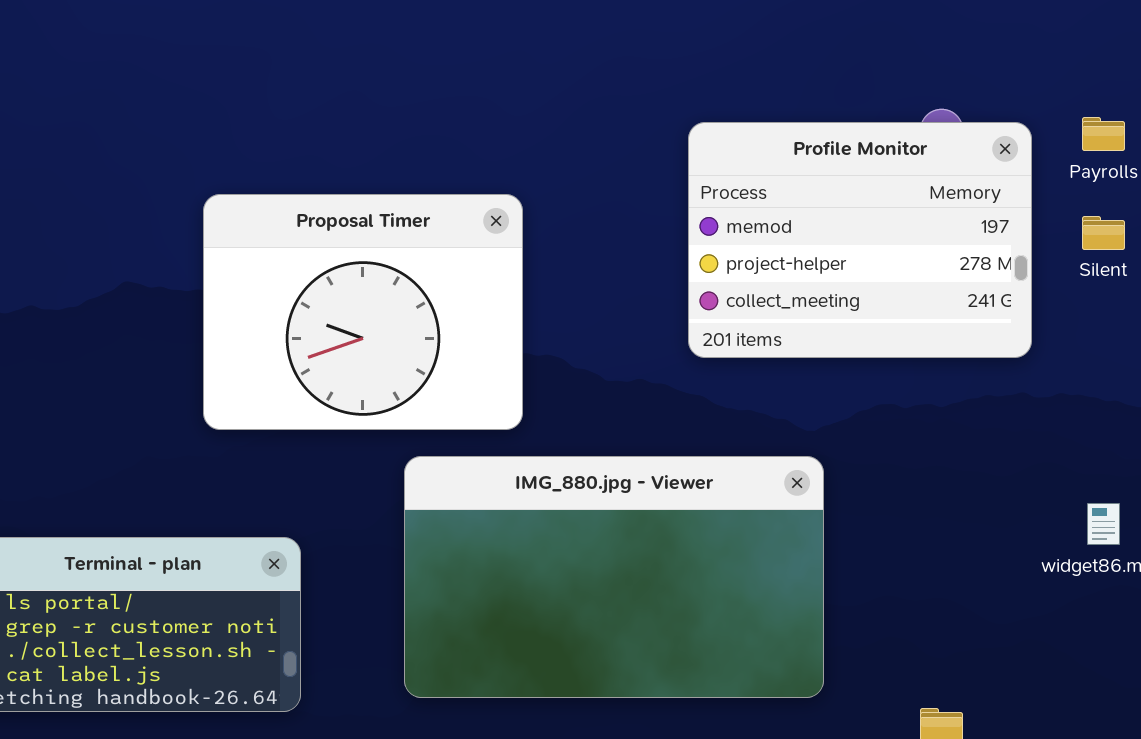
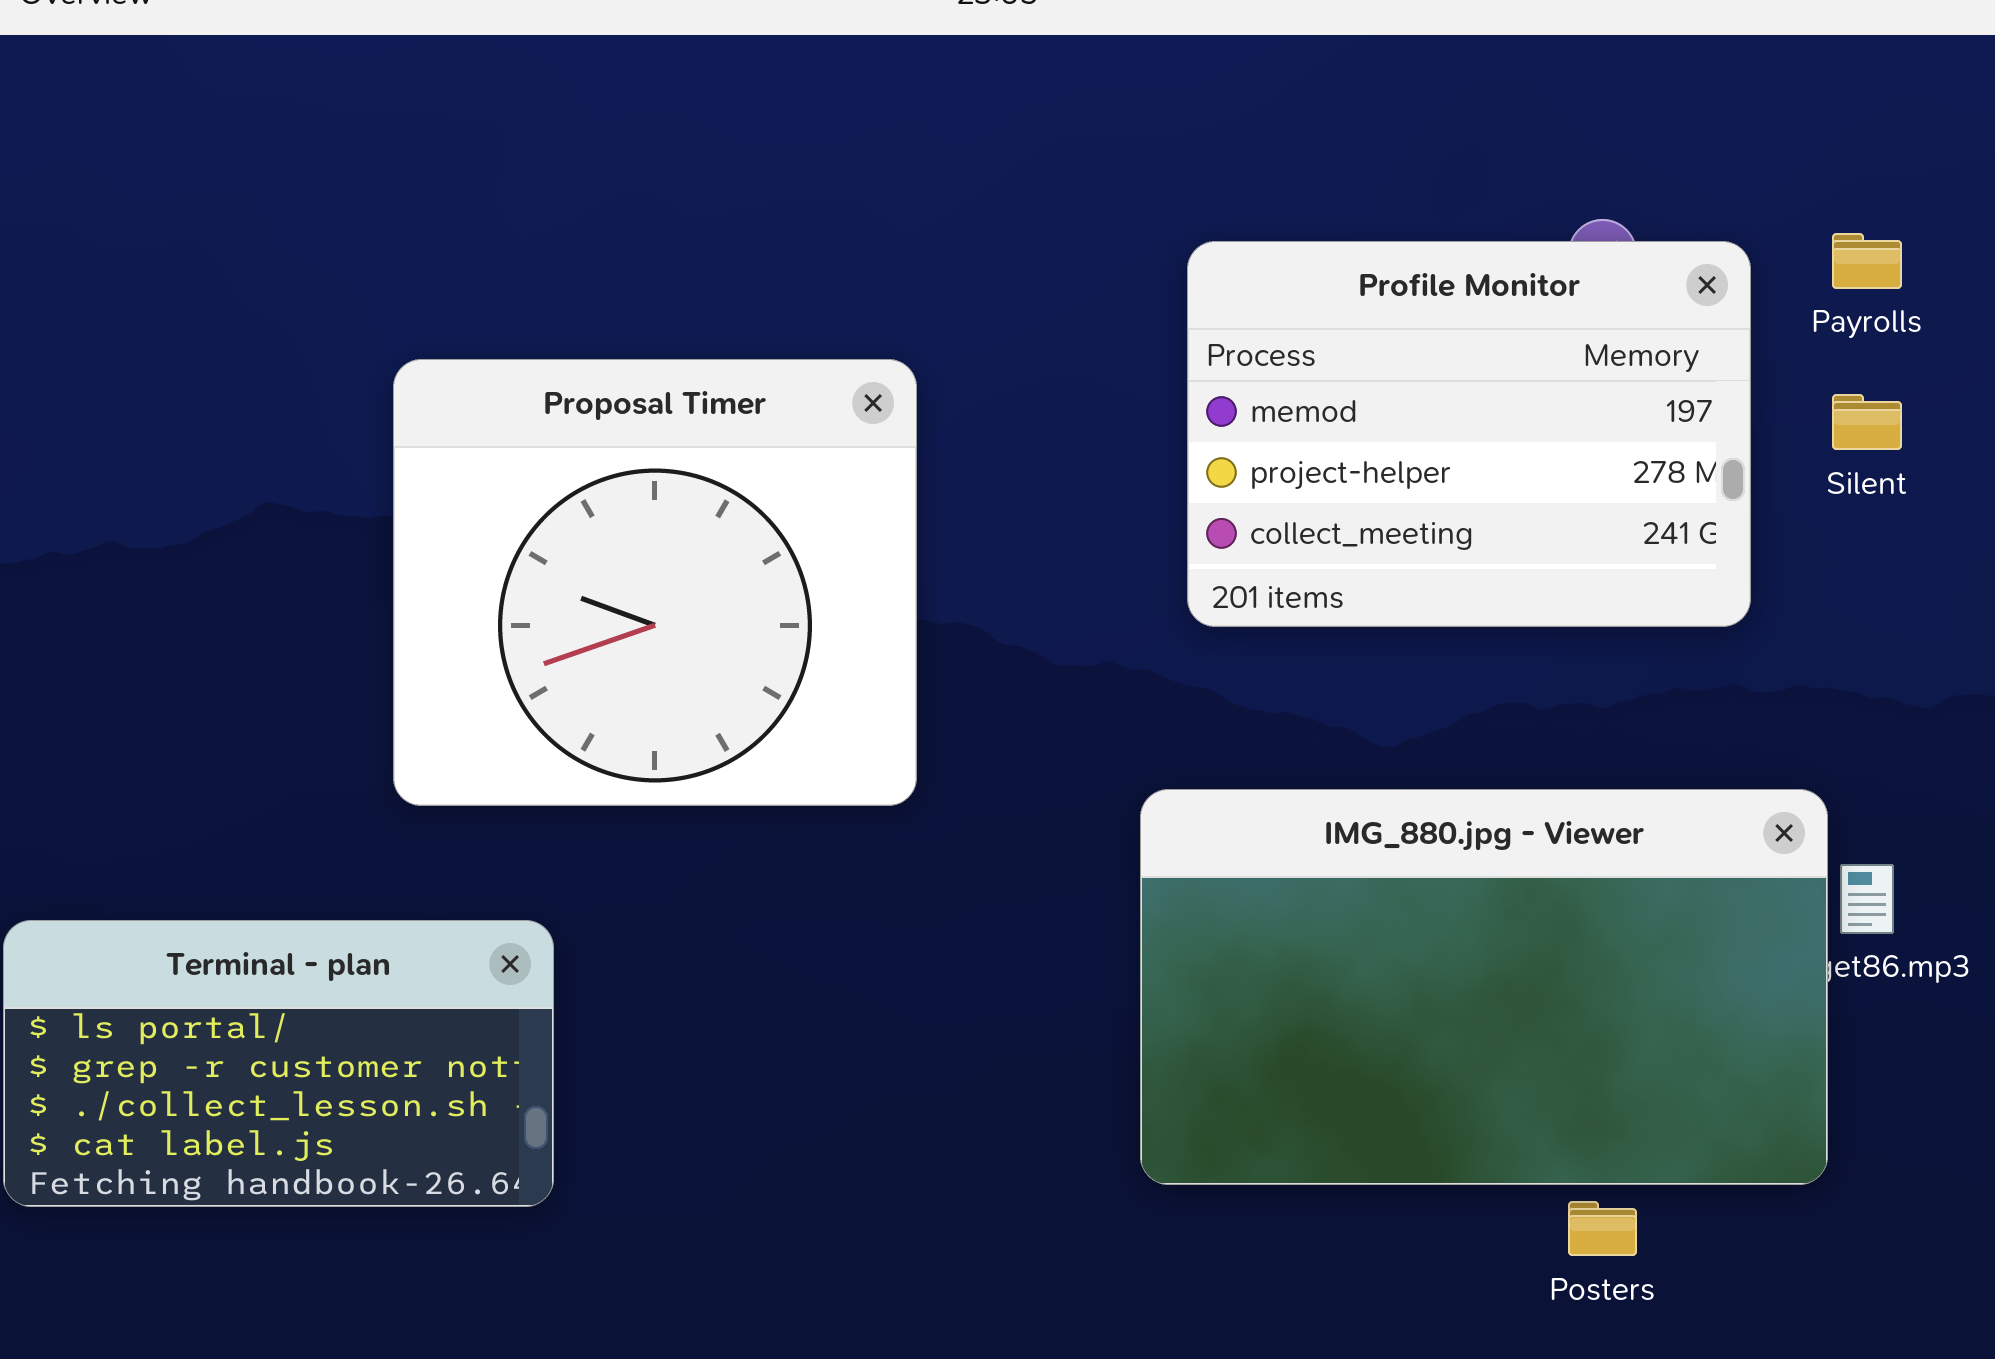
Proposal Timer: [203,194,523,430] -> [393,359,917,806], resized
IMG_880.jpg - Viewer: [404,456,824,698] -> [1140,789,1828,1185], moved

